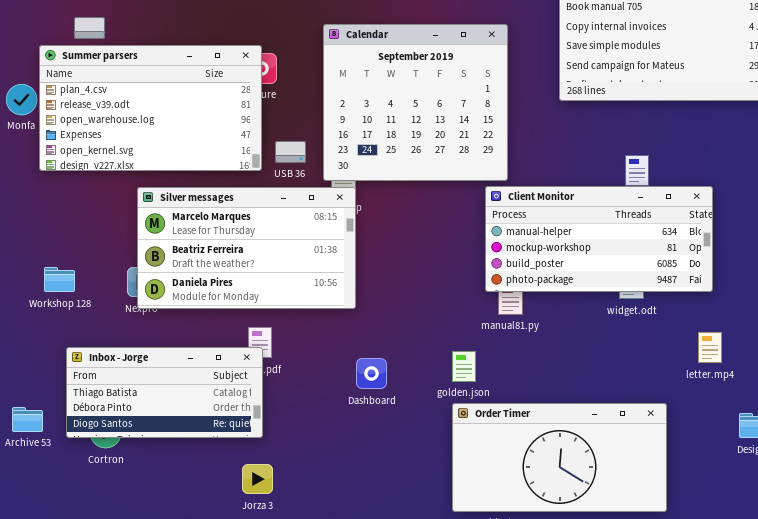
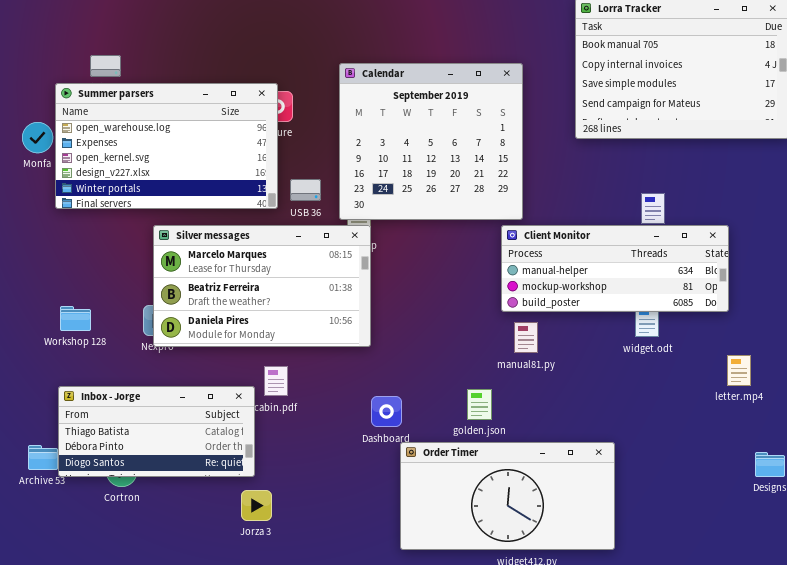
Summer parsers: [39,45,262,171] -> [55,83,278,209], scrolled down 2 rows
Client Monitor: [485,186,713,292] -> [501,225,729,312], resized
letter.mp4: [698,332,722,363] -> [727,355,751,386], moved
Inbox - Jorge: [66,347,263,438] -> [58,386,255,477], moved
Order Timer: [452,403,667,512] -> [400,442,615,550], moved
Jorza 3: [242,464,273,494] -> [241,490,272,521], moved

